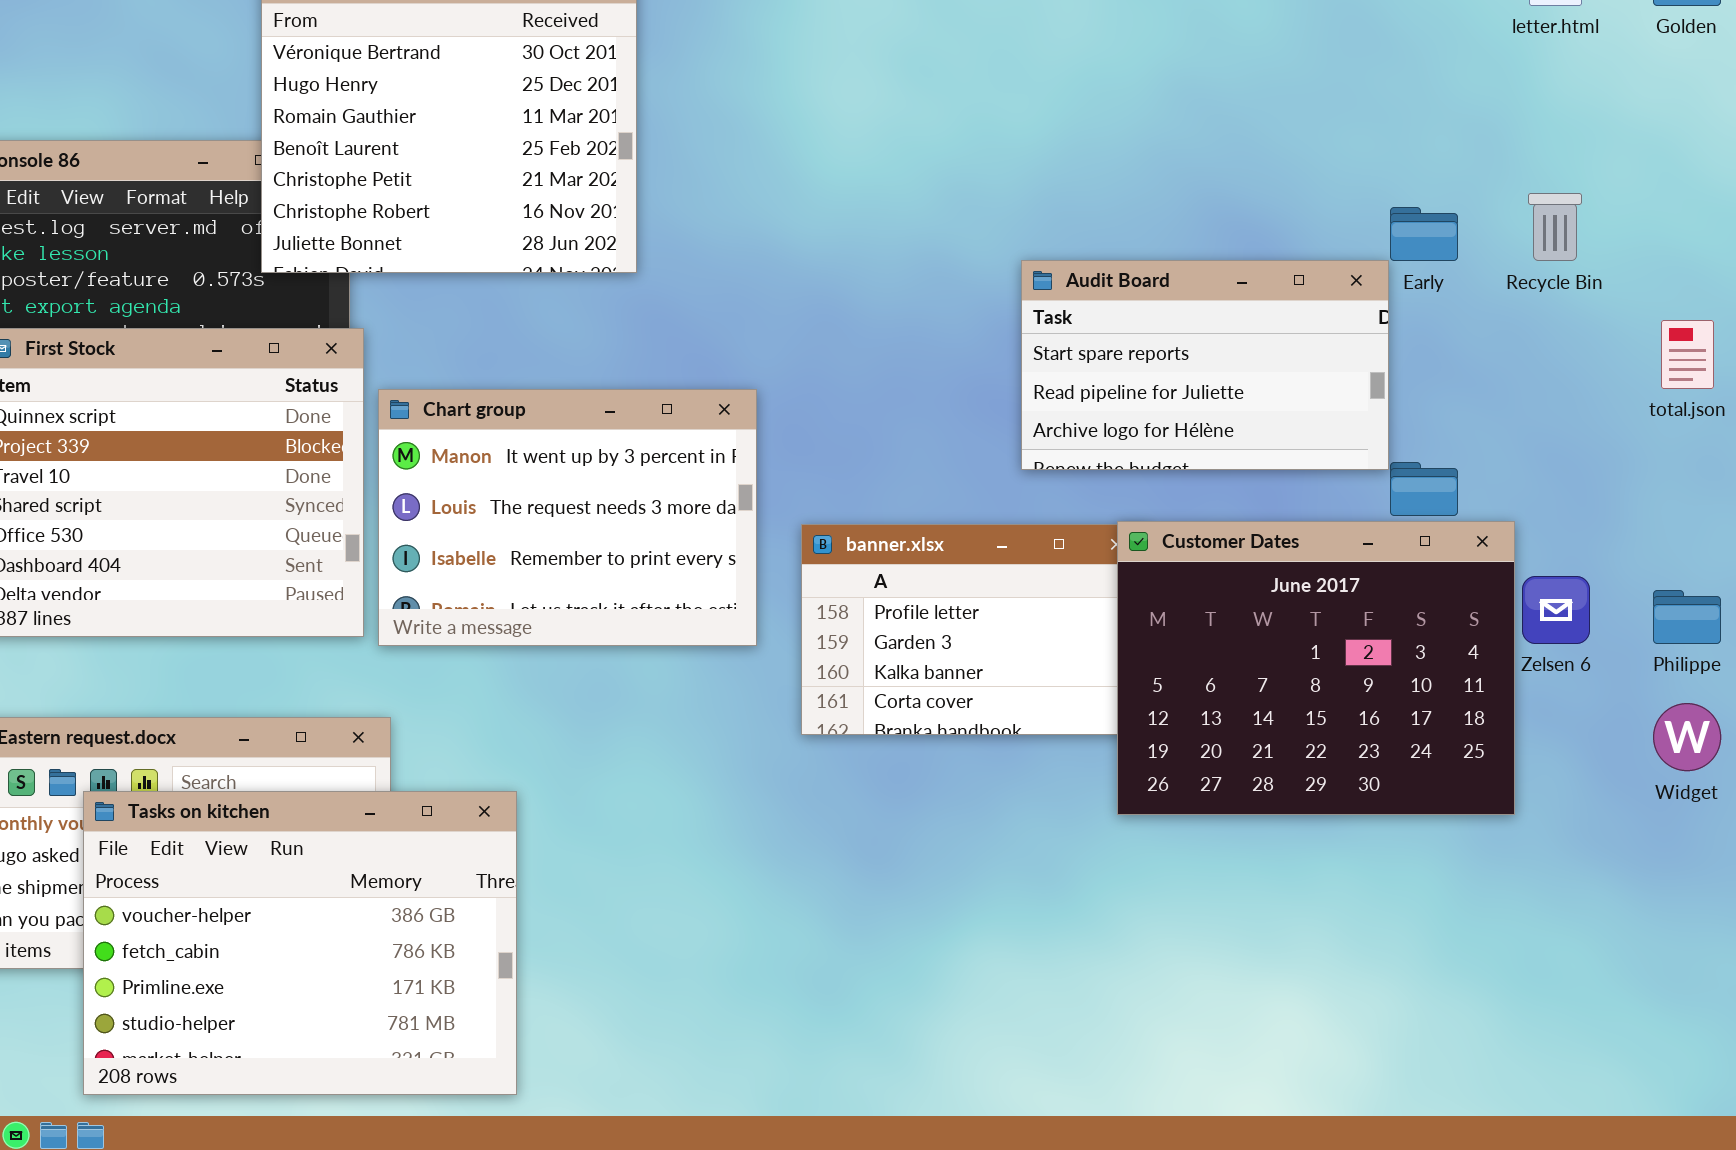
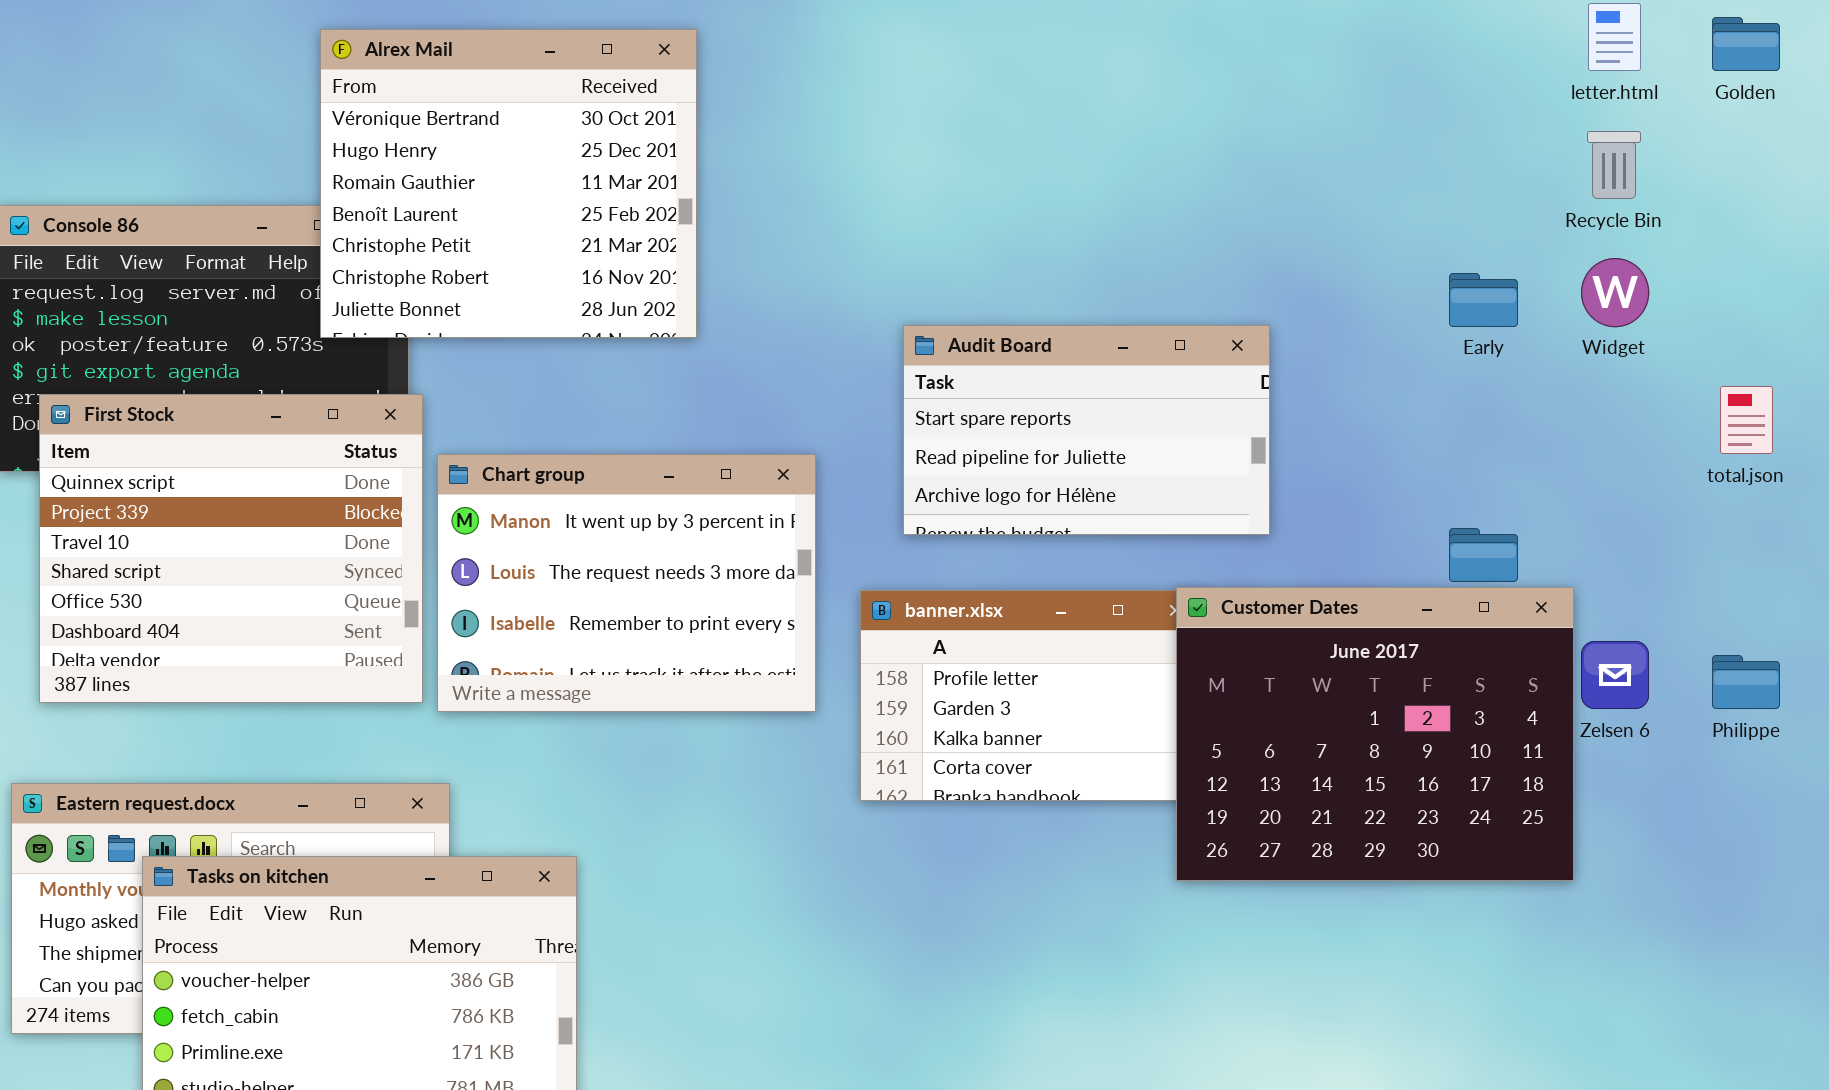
Recycle Bin: [1528,193,1582,261] -> [1587,131,1641,199], moved
Audit Board: [1021,260,1389,470] -> [903,325,1270,535], moved
Widget: [1653,703,1721,771] -> [1581,258,1649,327], moved

